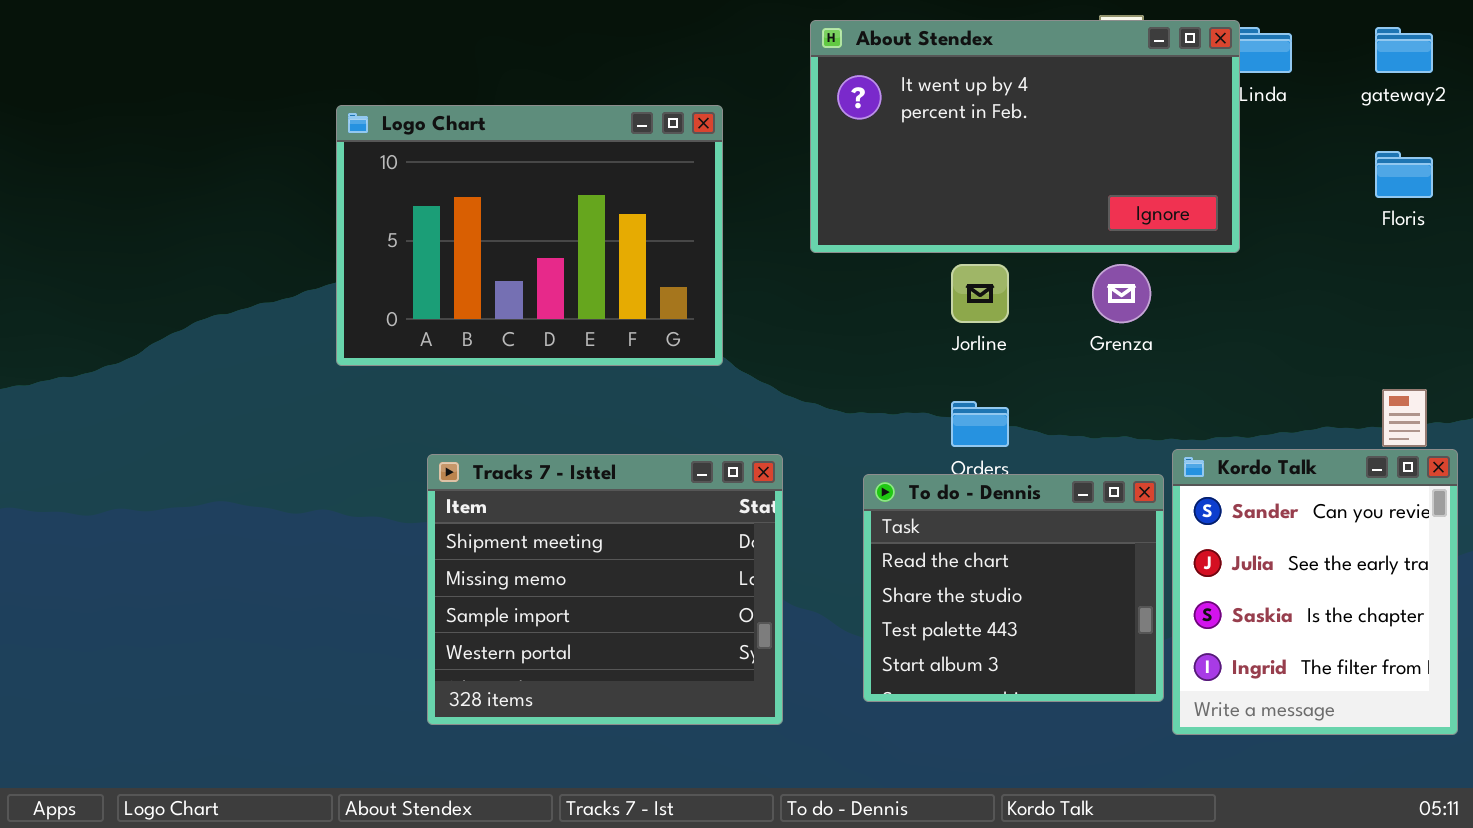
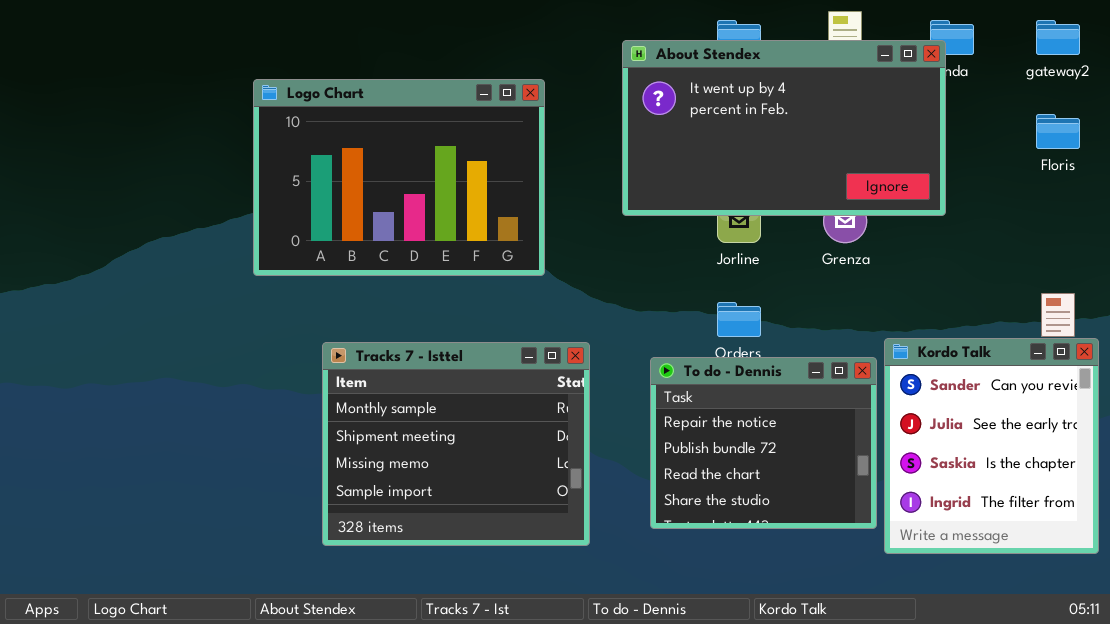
About Stendex: [810,20,1240,253] -> [622,40,946,216], moved
Tracks 7 - Isttel: [427,454,783,725] -> [322,342,590,546], scrolled up 1 row
To do - Dennis: [863,474,1164,702] -> [650,357,877,529], scrolled up 2 rows

